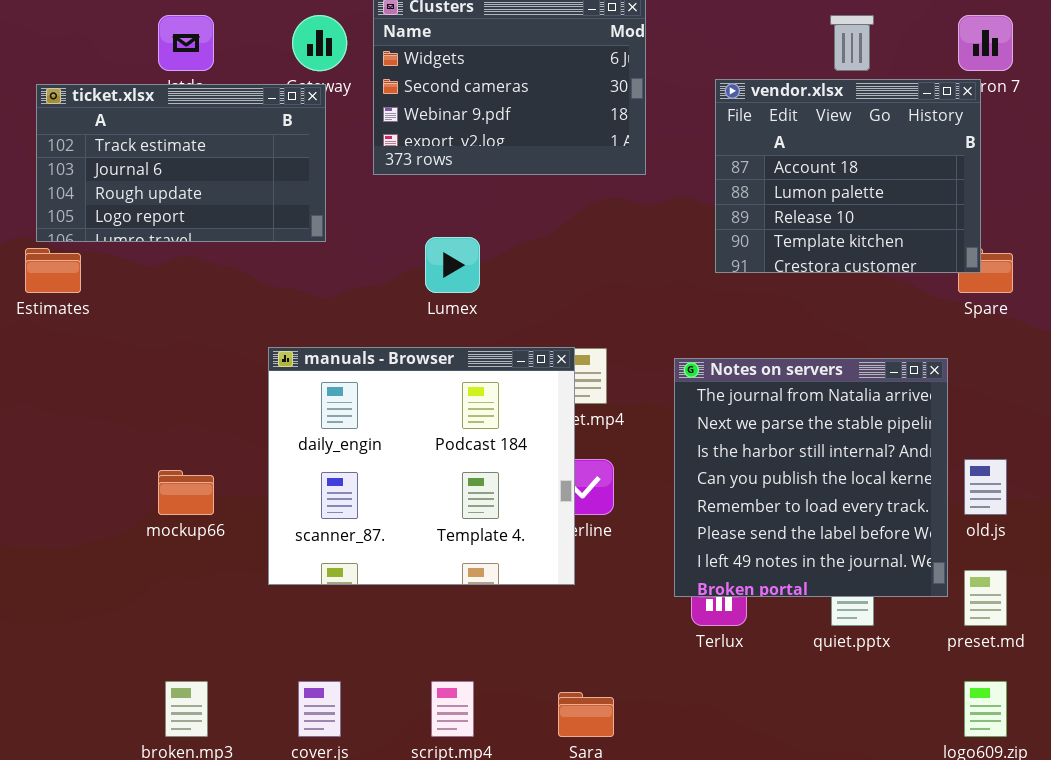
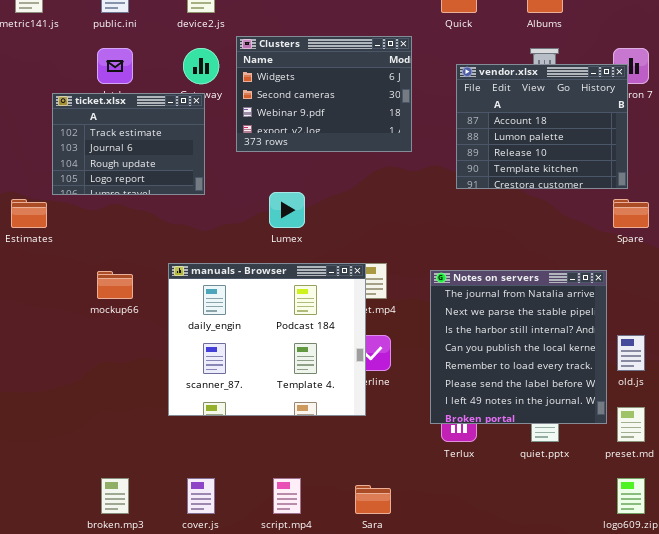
vendor.xlsx: [715,79,981,273] -> [456,64,628,189], moved
ticket.xlsx: [36,84,326,242] -> [52,93,205,195], resized
mockup66: [158,470,214,515] -> [97,271,133,299], moved

